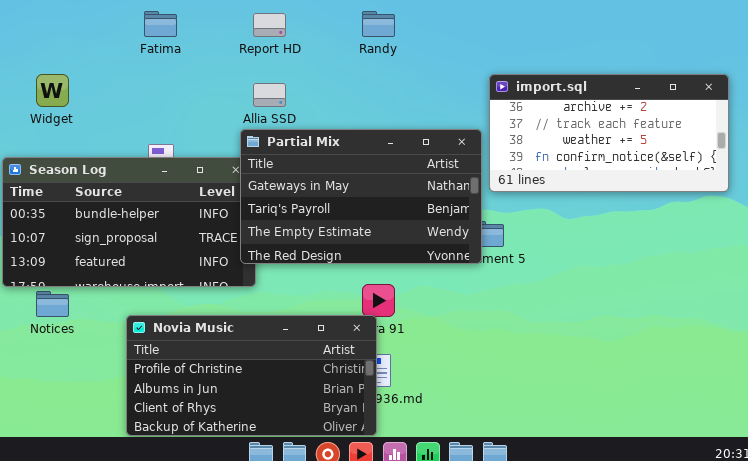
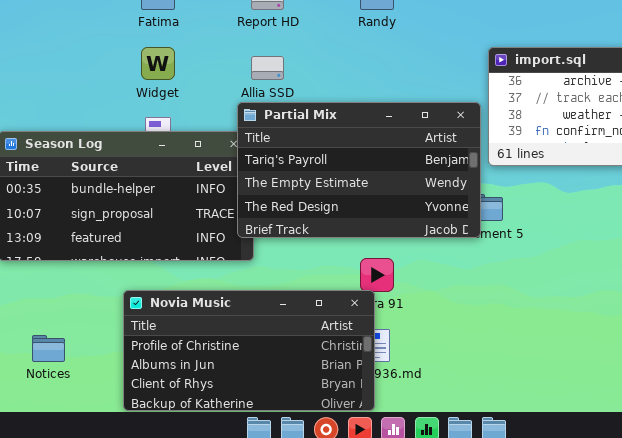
Widget: [36,74,69,107] -> [141,47,175,80], moved
Partial Mix: [240,129,482,264] -> [237,102,481,238], scrolled down 1 row
Notices: [36,291,69,317] -> [32,335,65,362], moved

